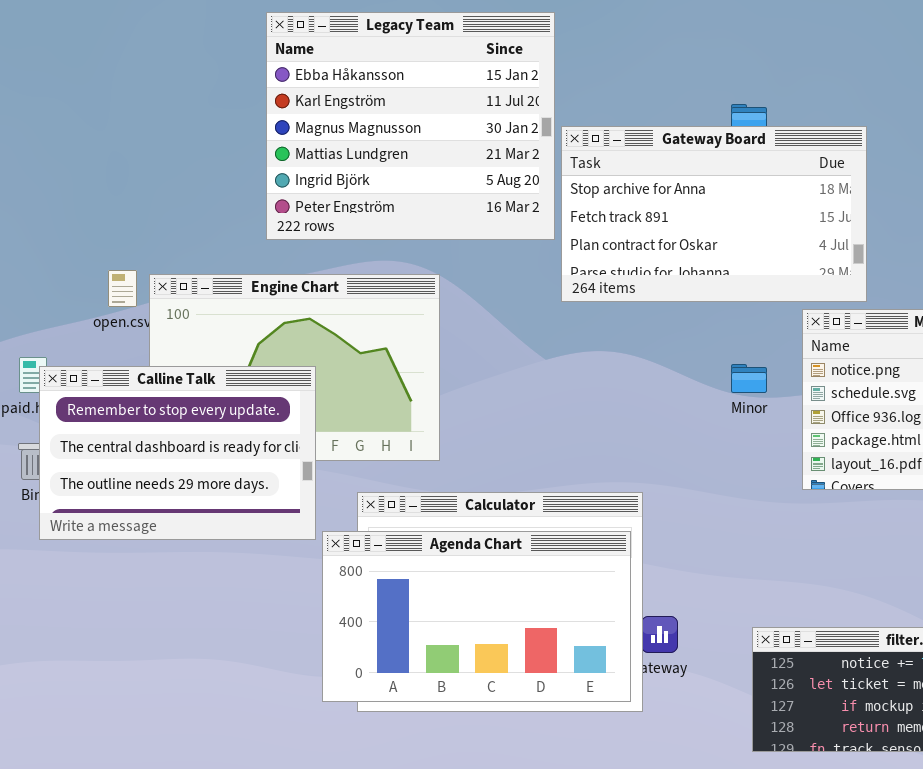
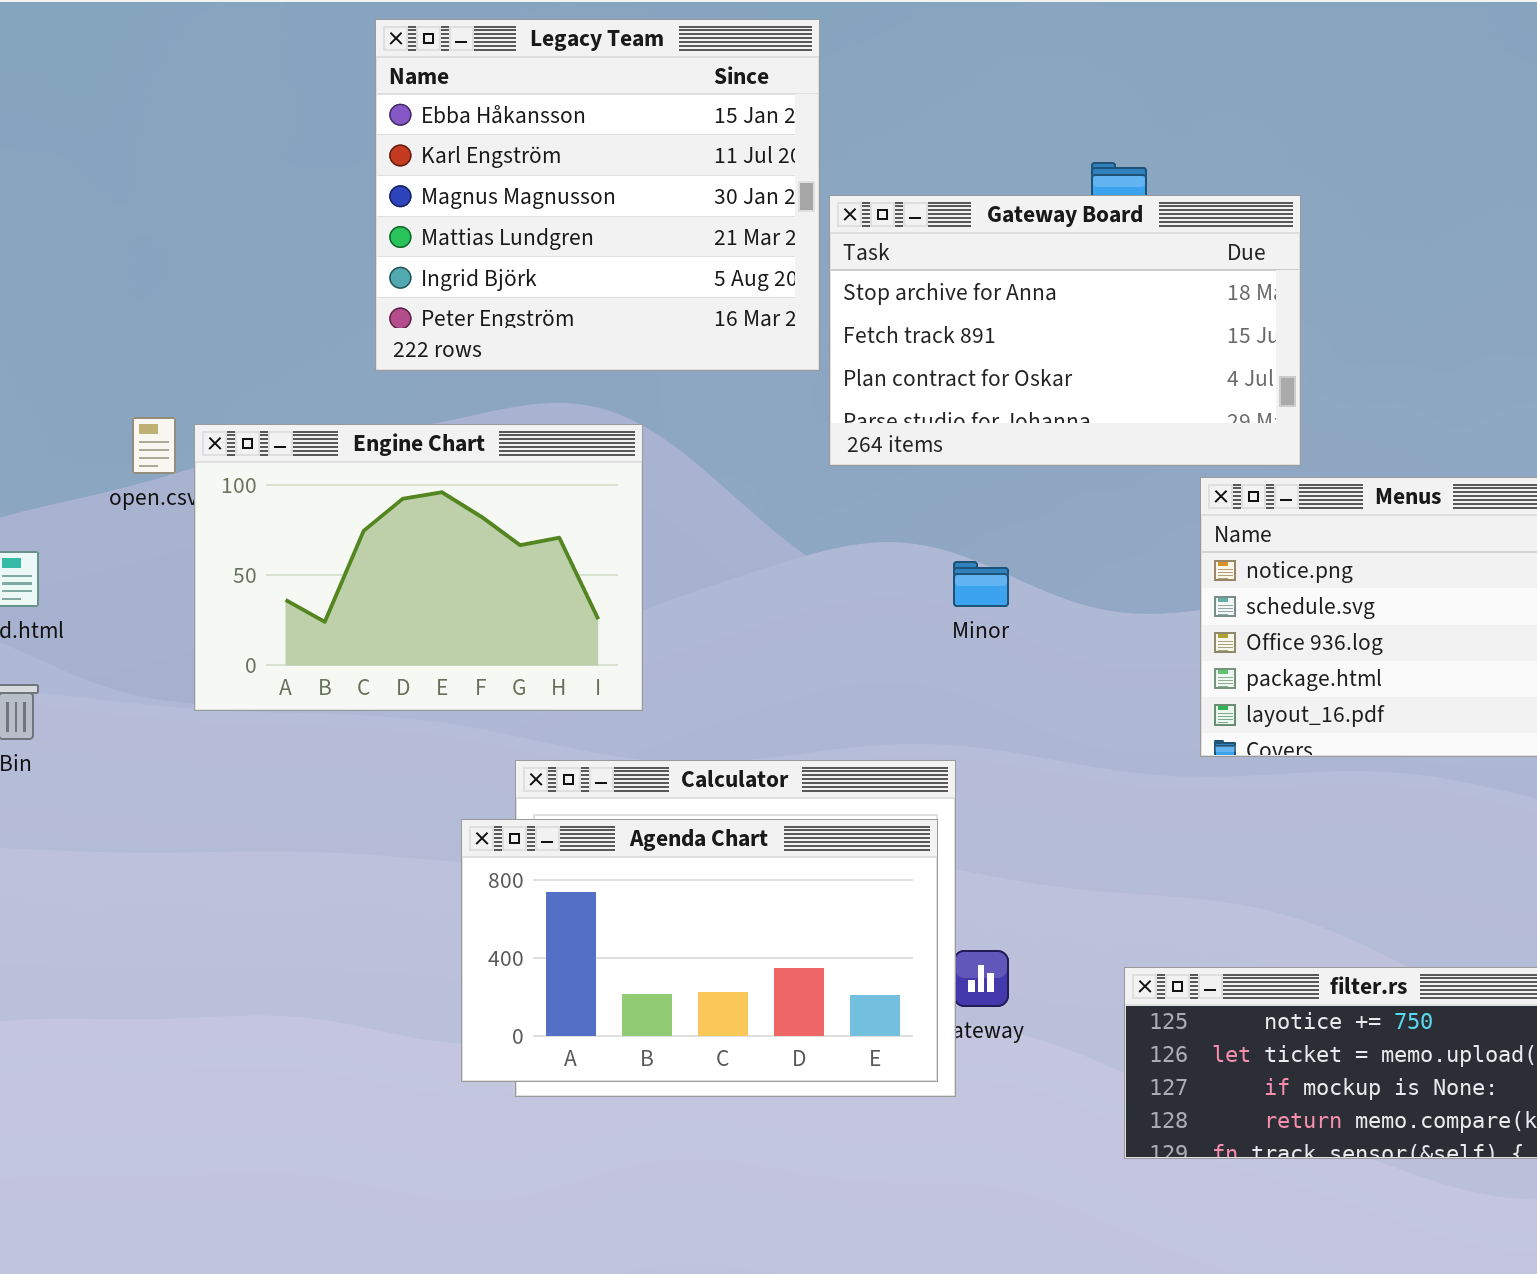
Minor: [731,364,767,393] -> [953,561,1009,607], moved
Calline Talk: [39,366,316,540] -> none, closed

